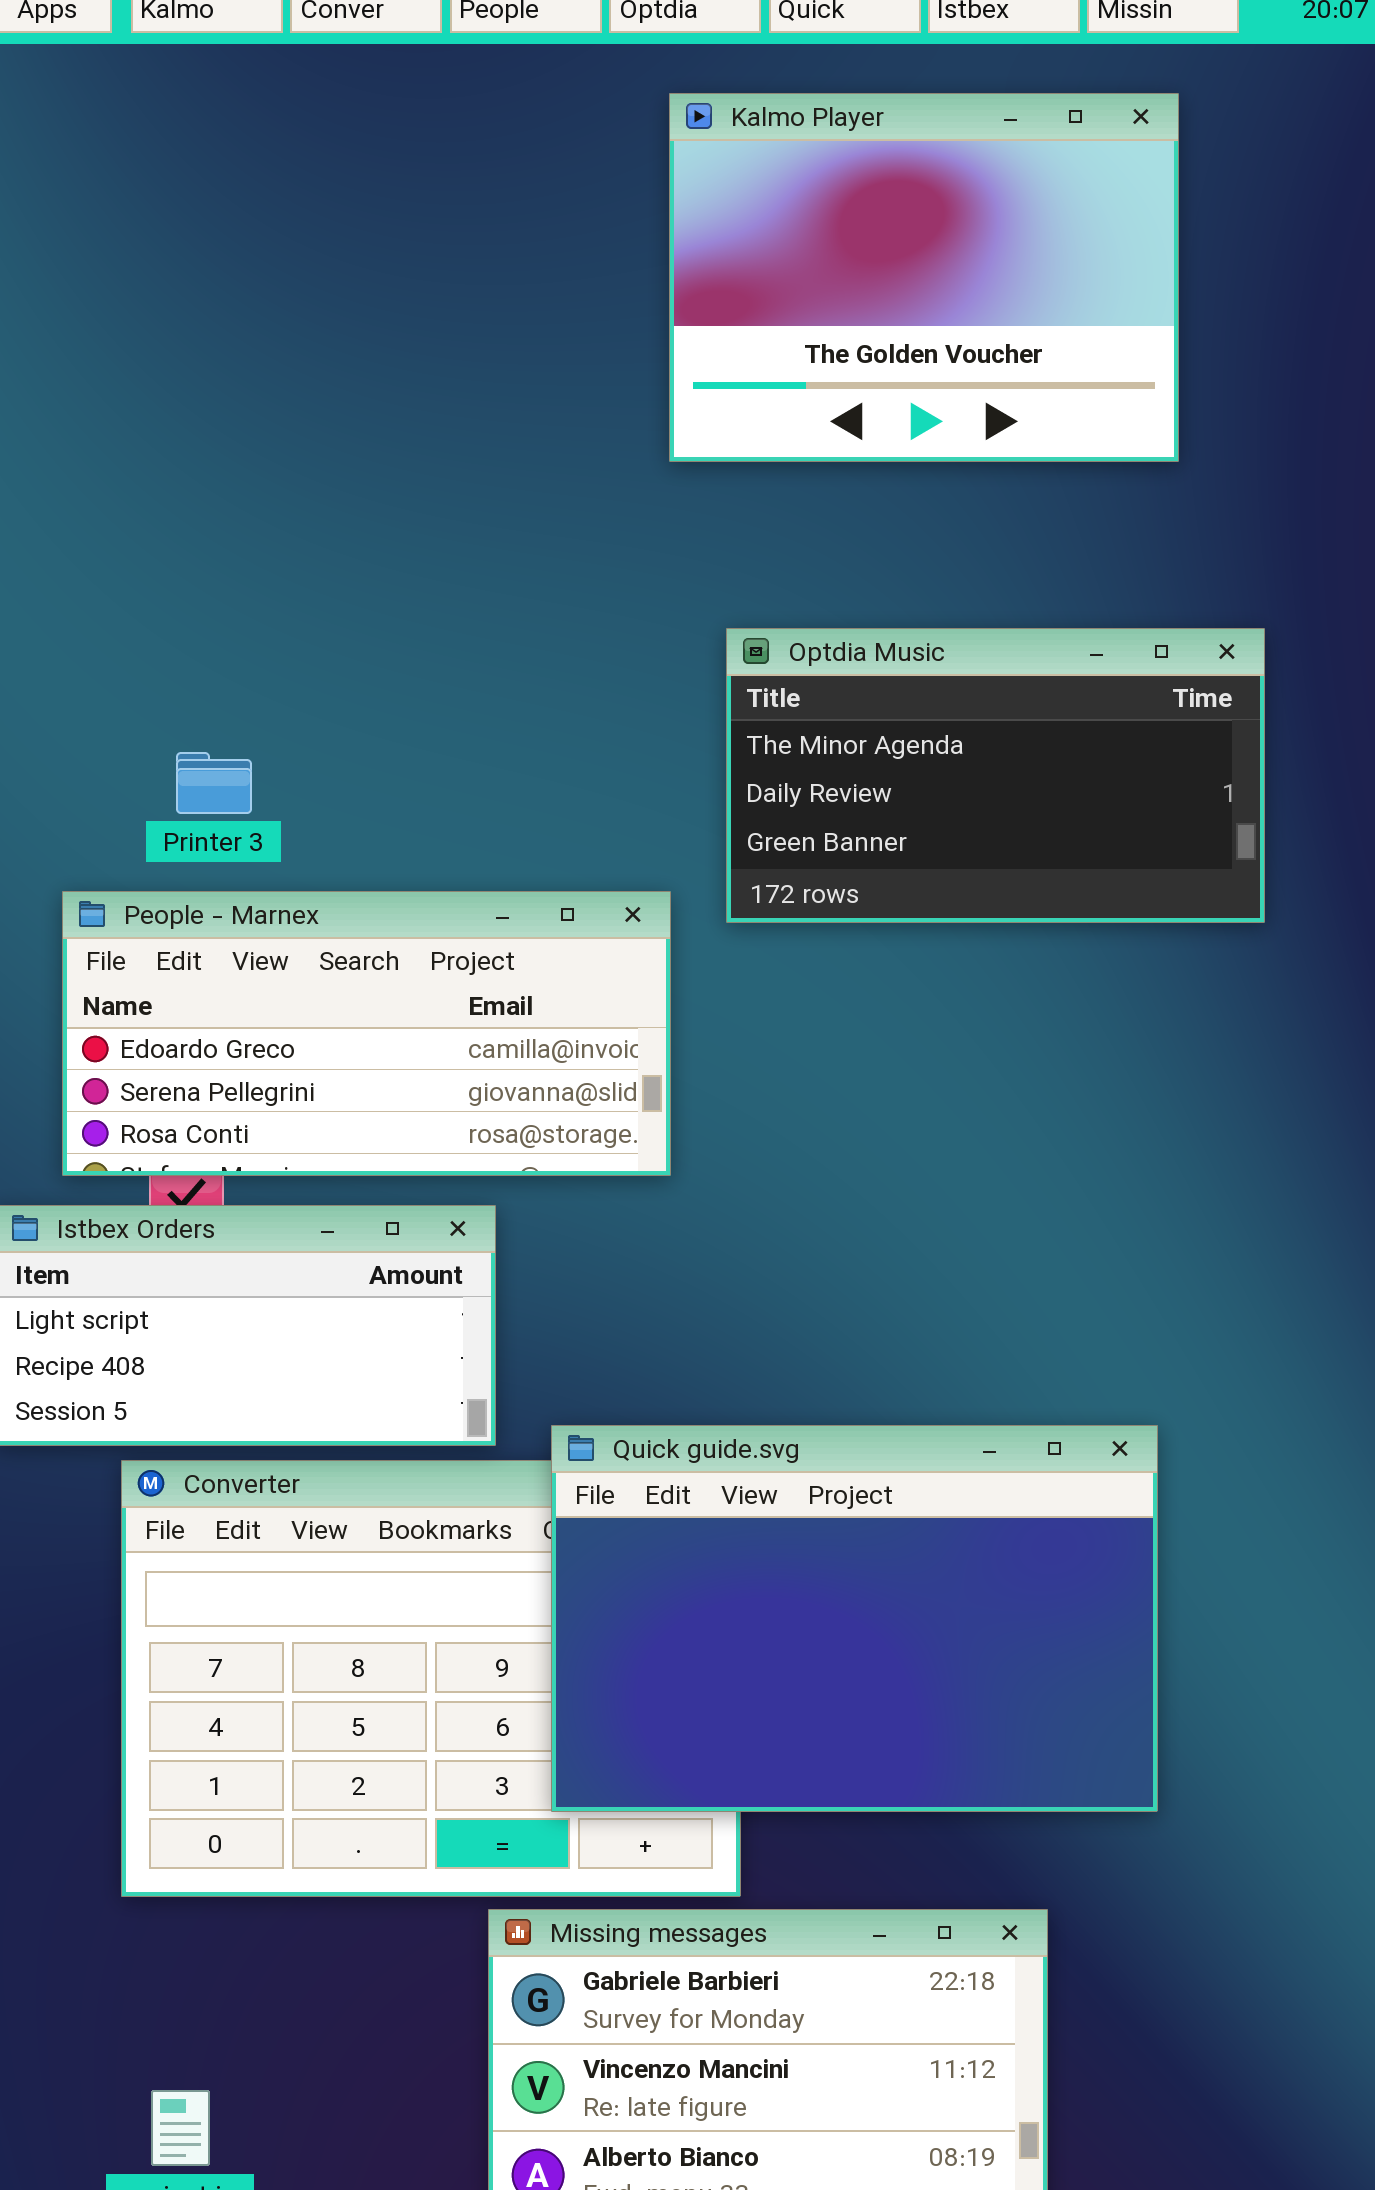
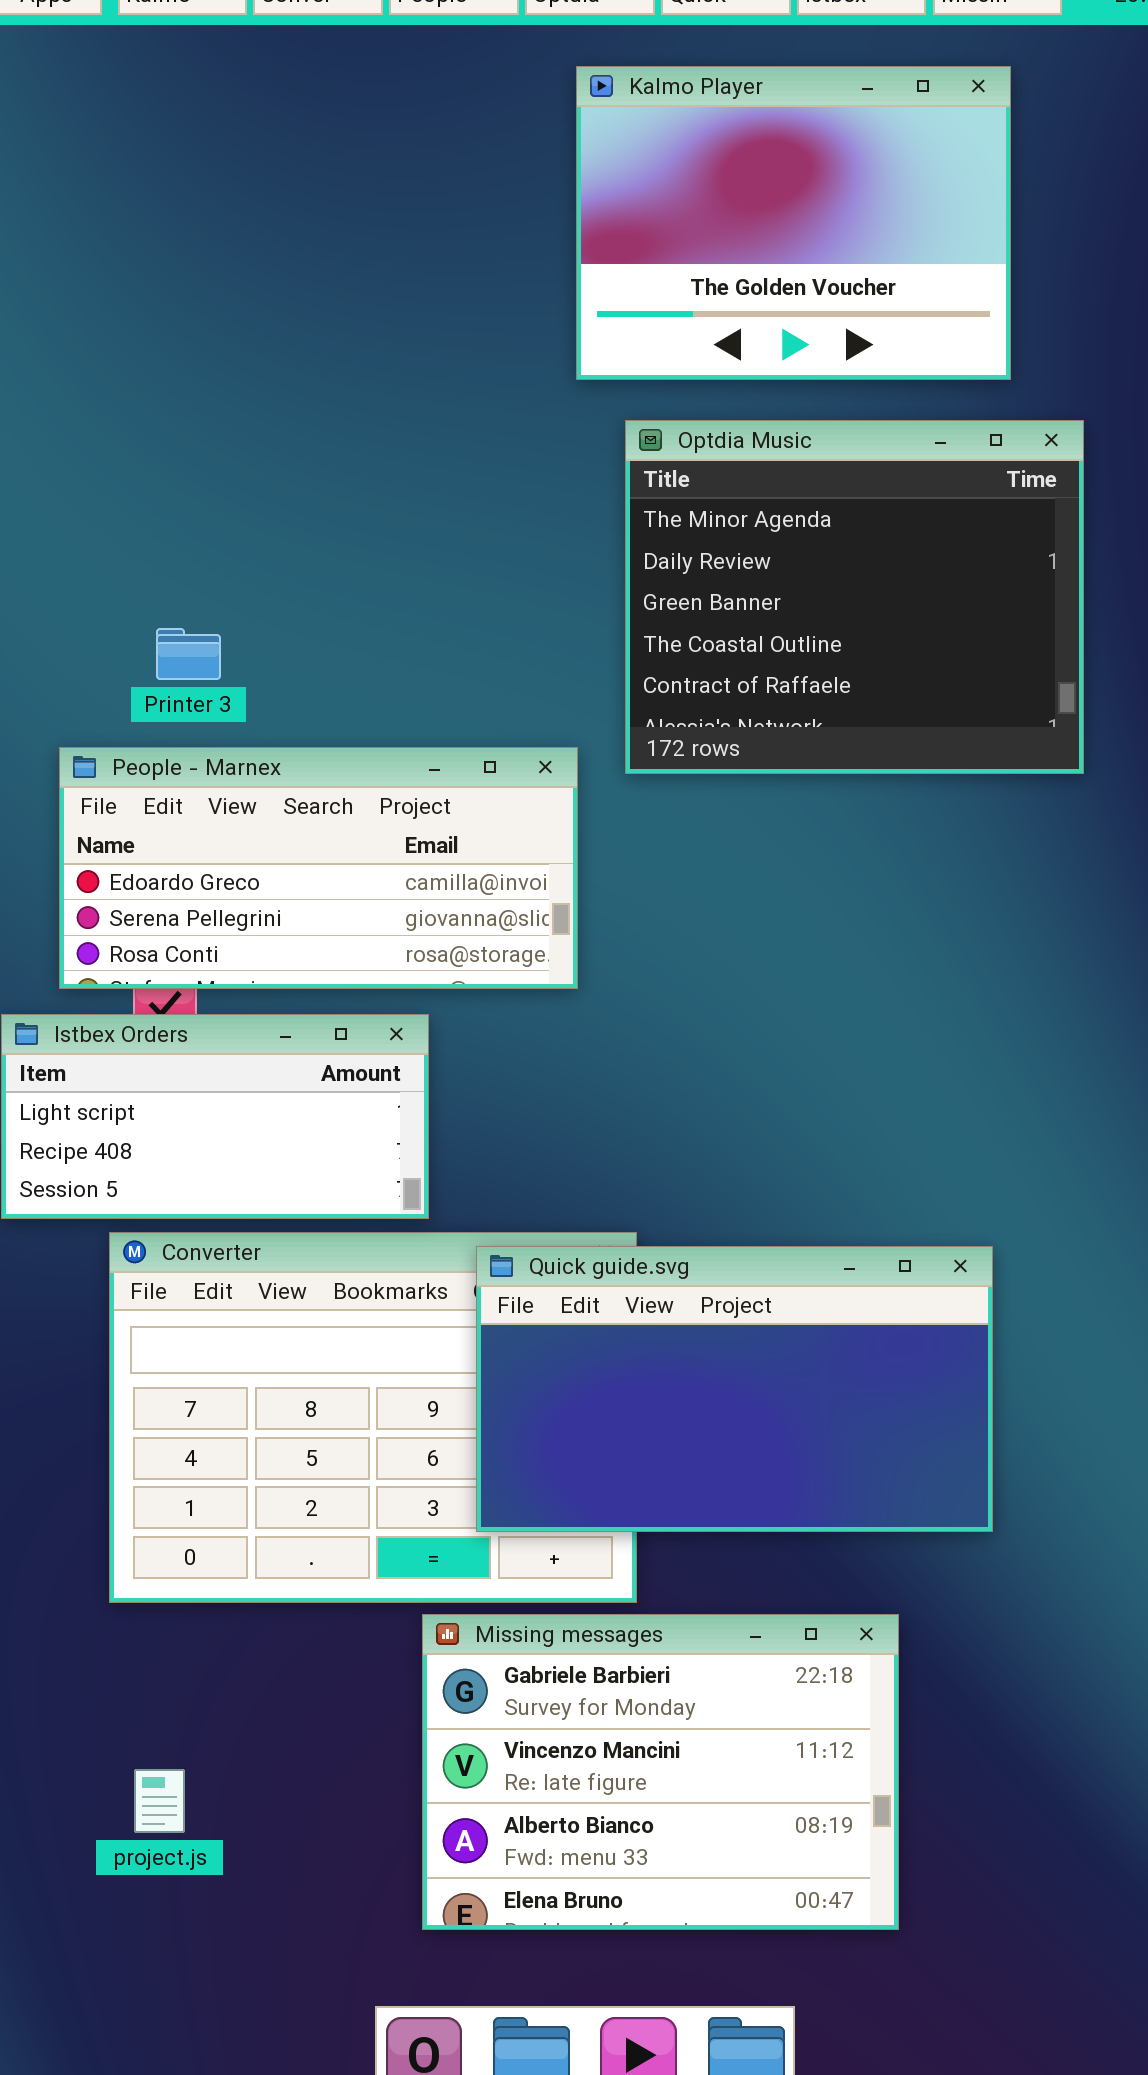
Optdia Music: [726,628,1265,923] -> [625,420,1084,774], resized
Quick guide.svg: [551,1425,1158,1812] -> [476,1246,993,1532], resized

